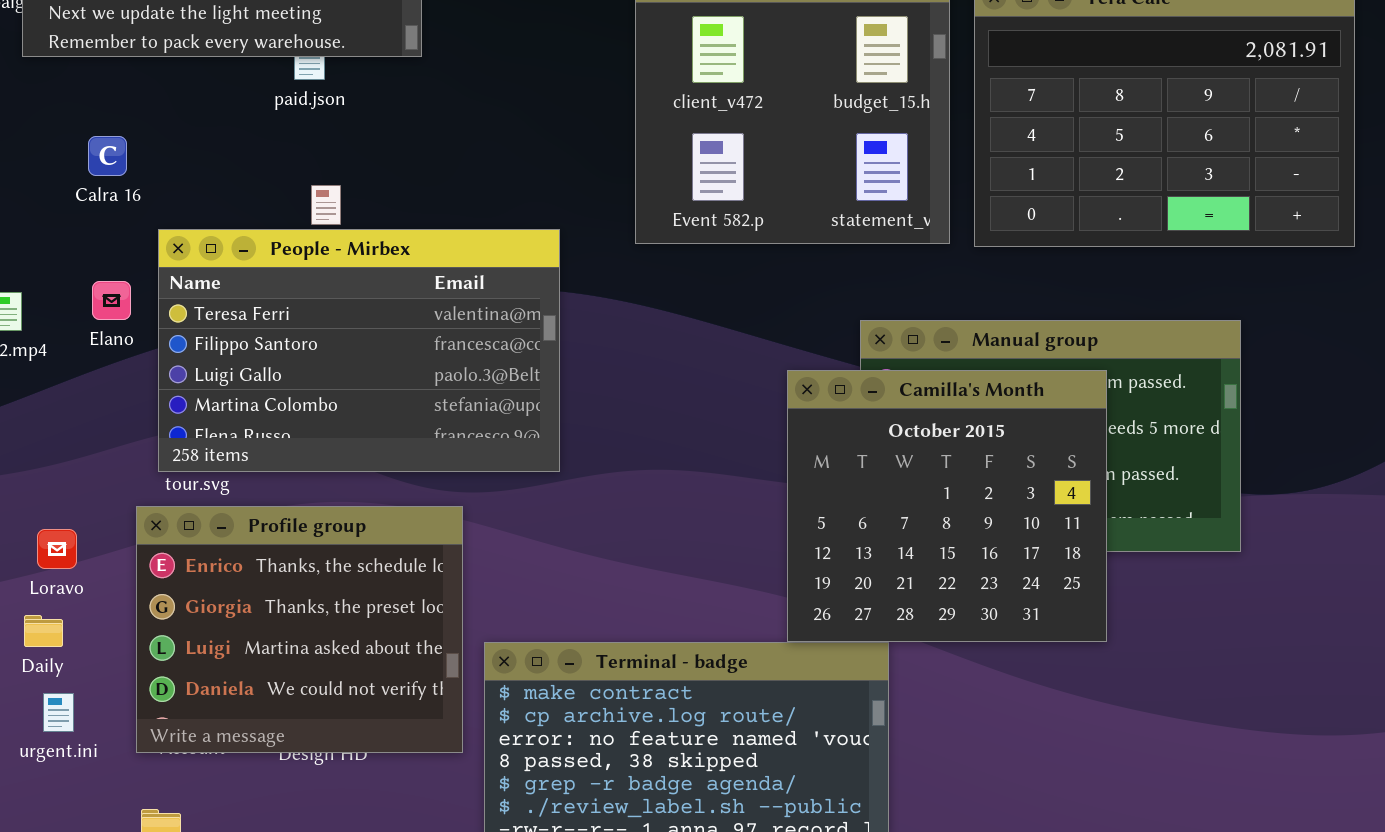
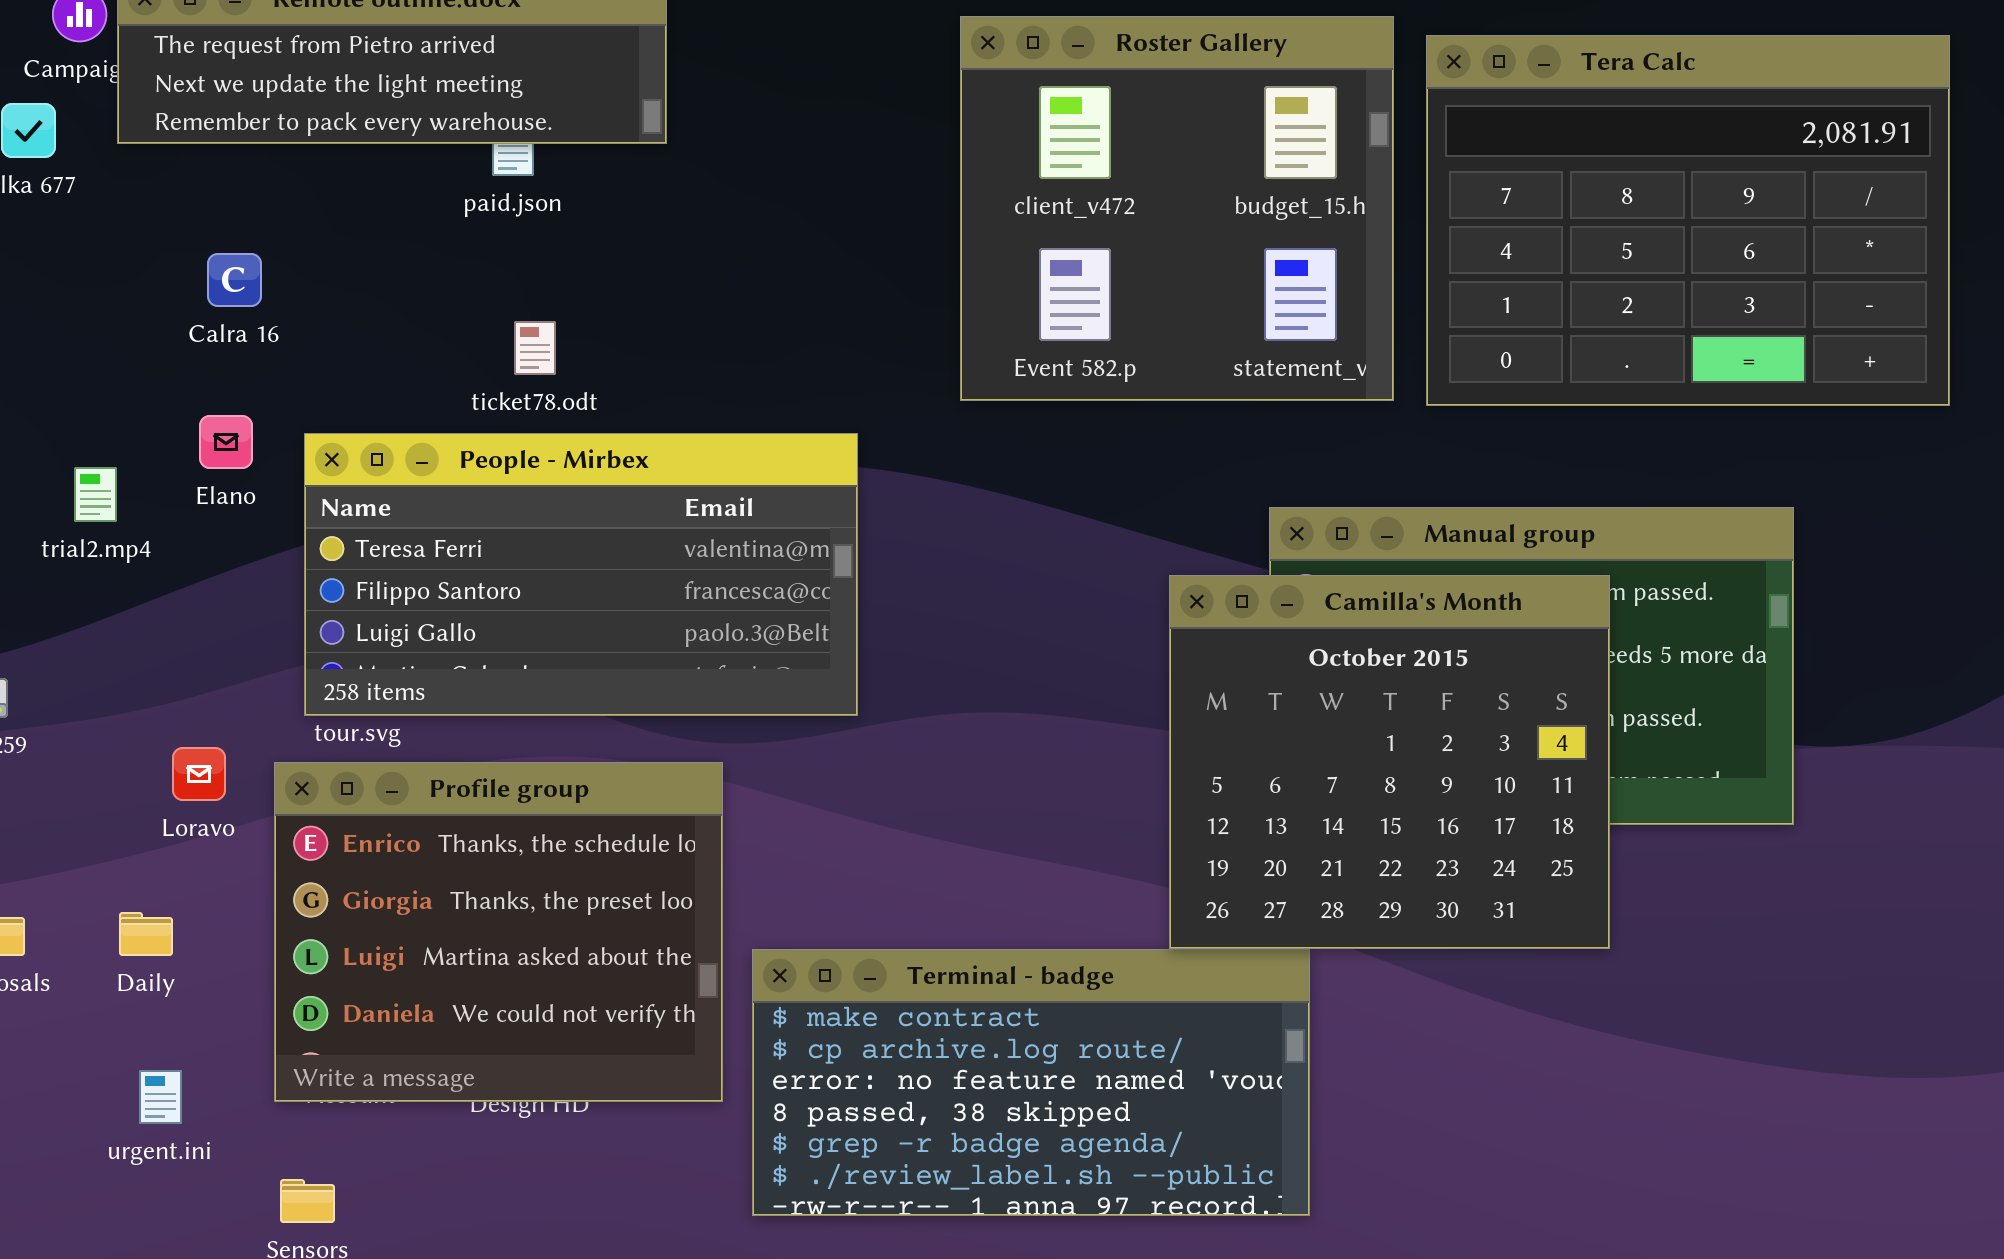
People - Mirbex: [158,229,560,472] -> [304,433,858,716], resized
Elano: [92,281,131,320] -> [199,415,253,469], moved
Loravo: [37,529,77,569] -> [172,747,226,801], moved
urgent.ini: [43,693,74,732] -> [139,1070,182,1124], moved

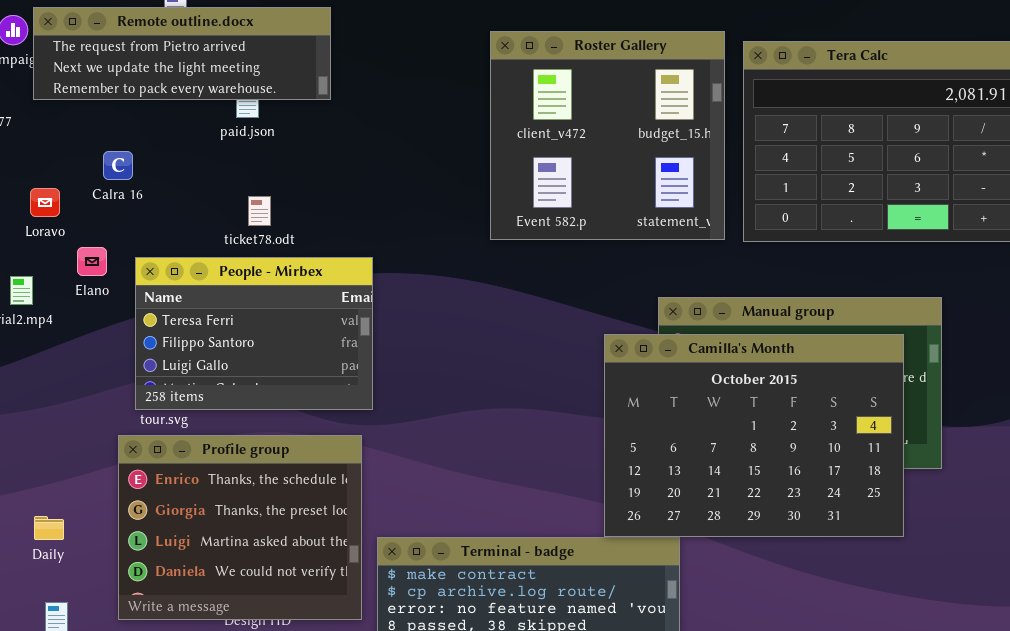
Calra 16: [207,253,262,307] -> [103,151,133,180], moved
People - Mirbex: [304,433,858,716] -> [135,257,373,410], resized
Camilla's Month: [1169,575,1610,949] -> [604,334,904,537], resized
Loravo: [172,747,226,801] -> [30,188,60,217], moved

